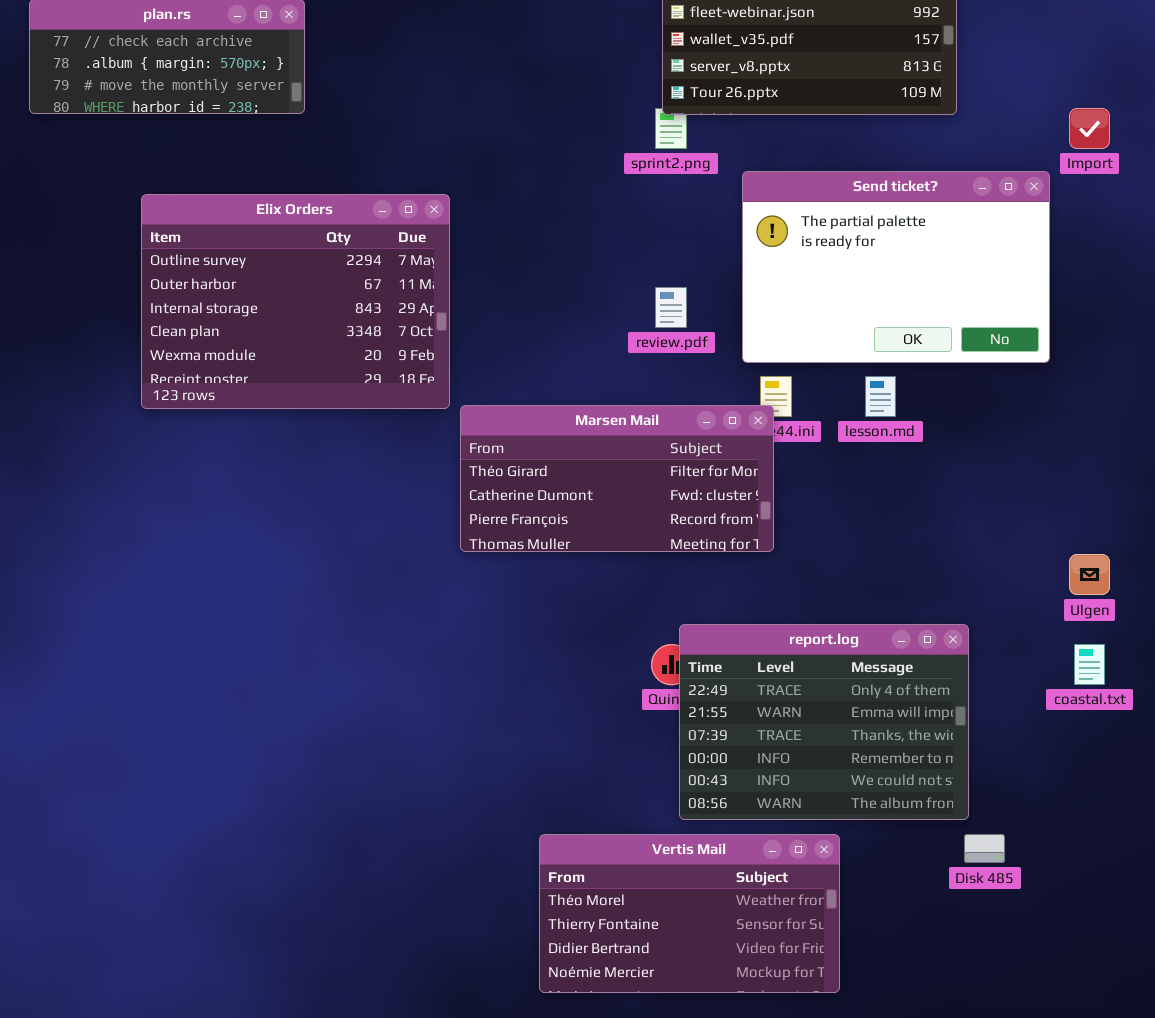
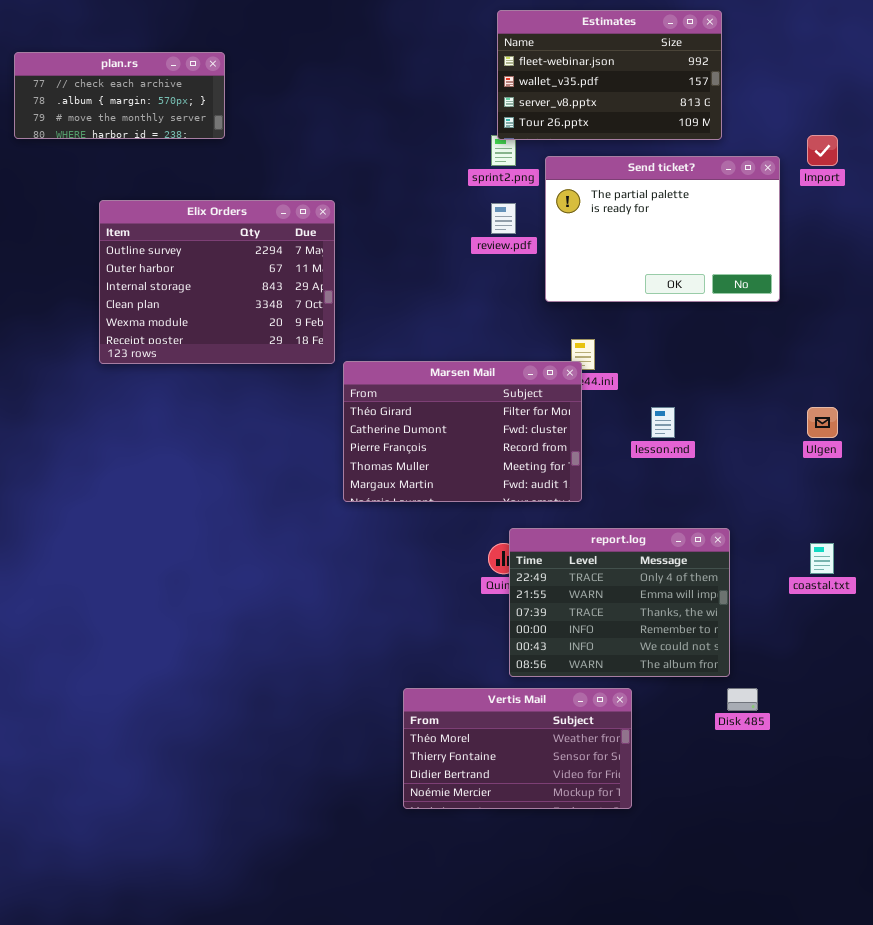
Send ticket?: [742,171,1050,363] -> [545,156,780,302], moved
review.pdf: [655,287,687,328] -> [491,203,516,234], moved
lesson.md: [865,376,896,417] -> [651,407,675,438], moved
Marsen Mail: [460,405,774,552] -> [343,361,582,502], resized
Ulgen: [1069,554,1110,595] -> [807,407,838,438], moved

